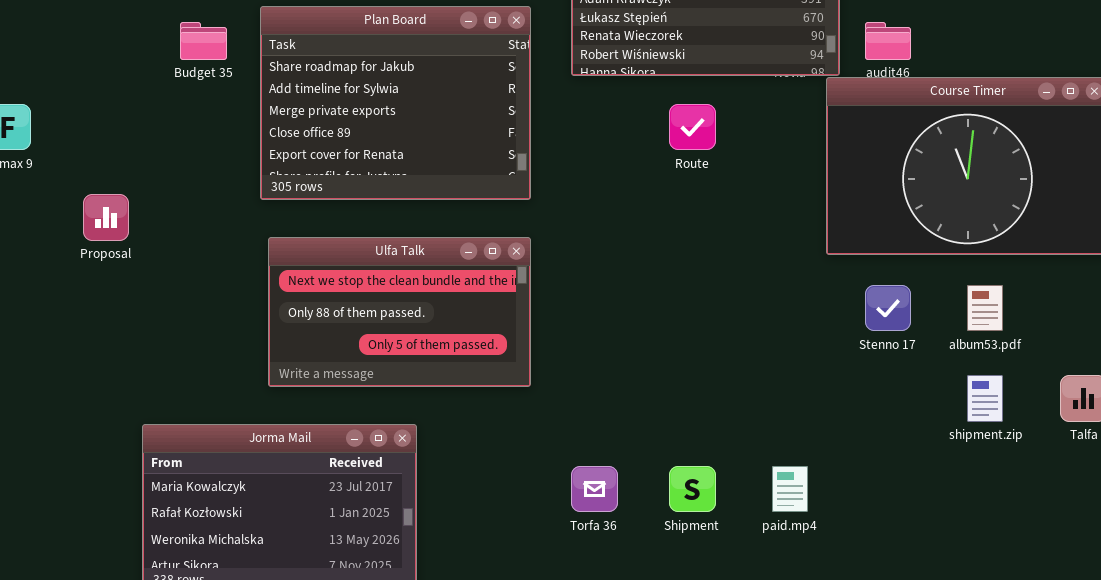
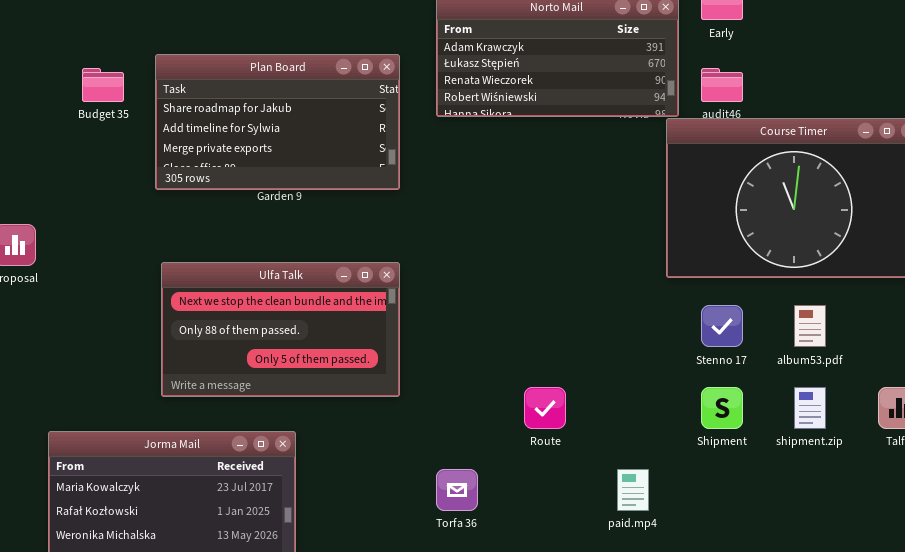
Plan Board: [260,6,531,200] -> [155,54,400,190], resized
Route: [669,104,716,150] -> [524,387,566,429], moved
Shipment: [669,466,716,512] -> [701,387,743,429], moved

